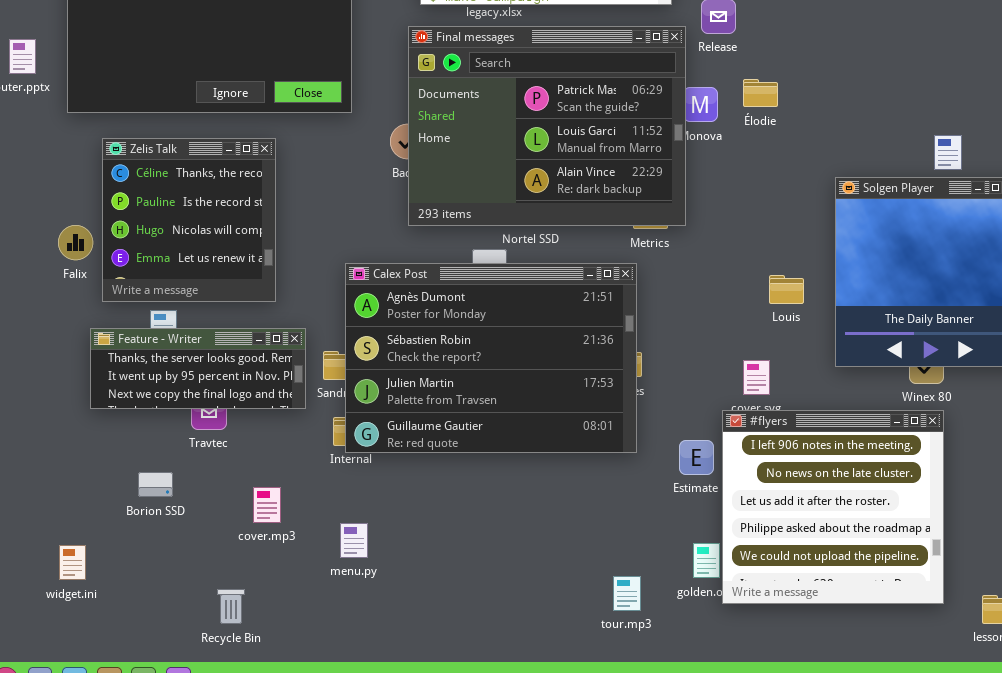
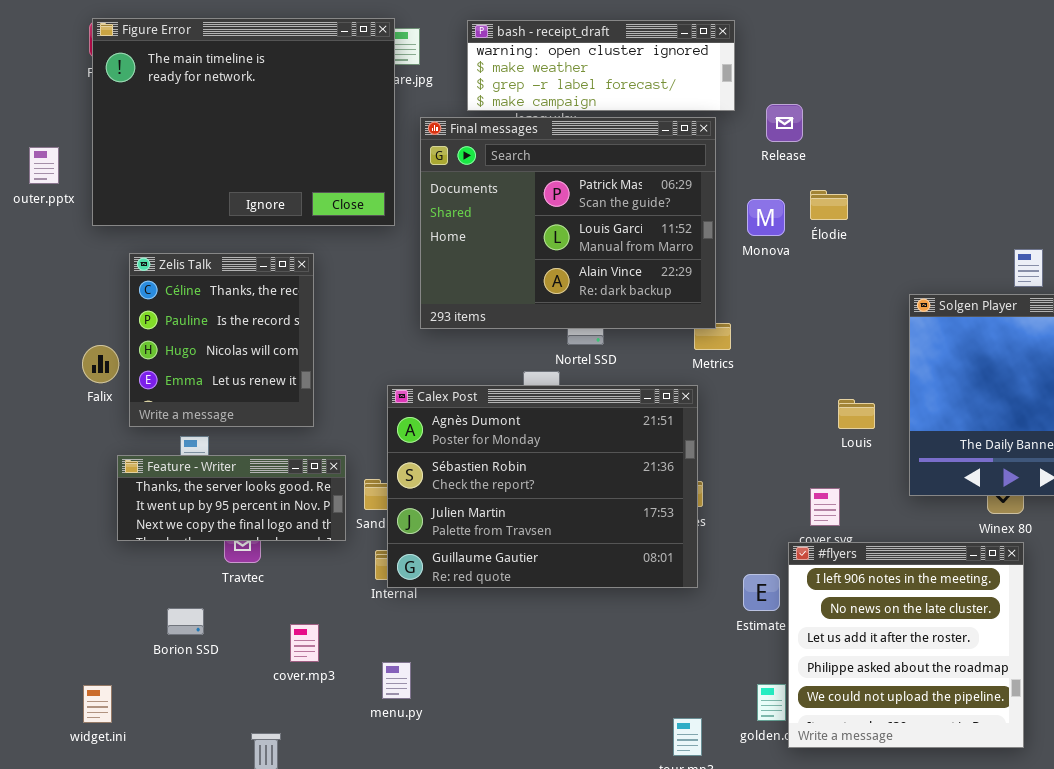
Final messages: [408,26,686,226] -> [420,117,716,329], moved

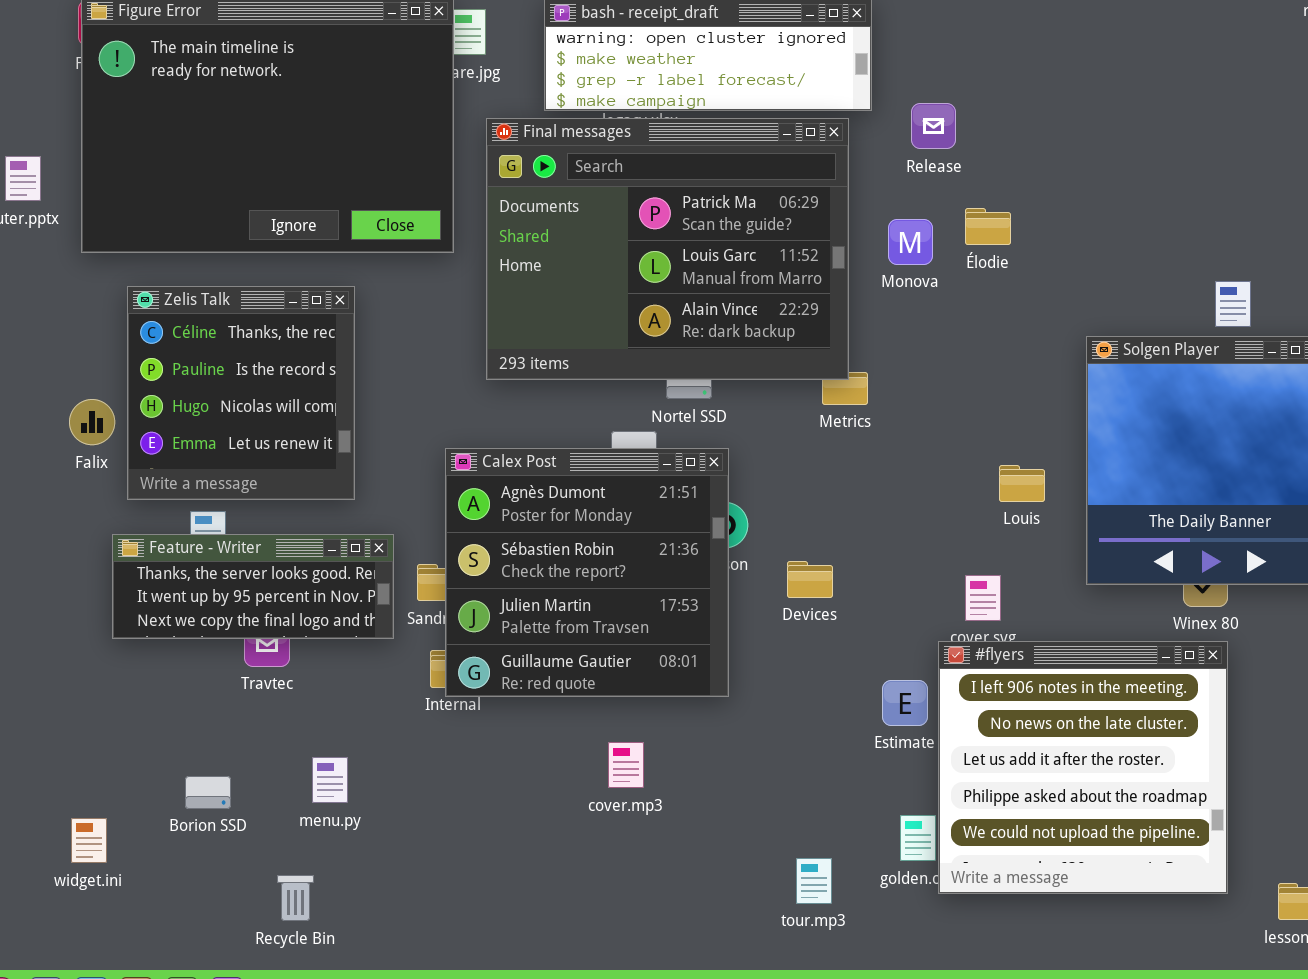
Calex Post: [387,385,698,588] -> [445,448,729,697], resized
Borion SSD: [167,608,204,635] -> [185,776,231,809], moved
cover.mp3: [290,624,319,662] -> [608,742,644,788], moved
menu.py: [382,662,411,699] -> [312,757,348,803], moved

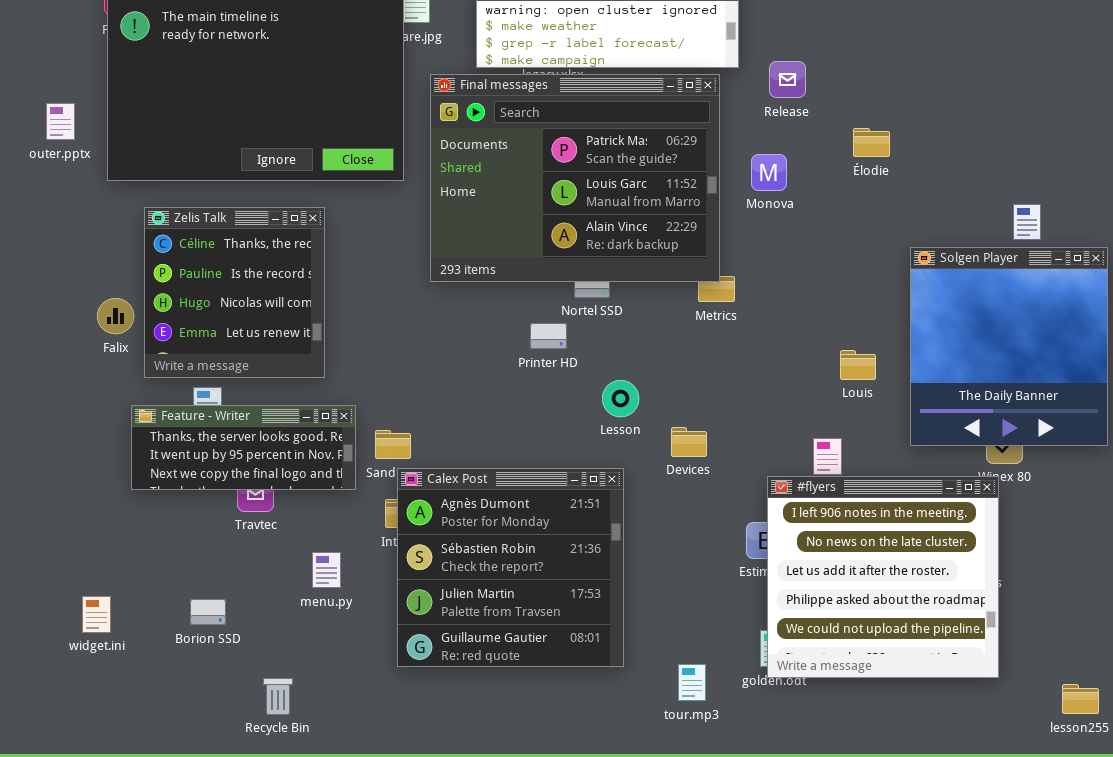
Élodie: [965,208,1011,245] -> [853,128,890,157], moved
Calex Post: [445,448,729,697] -> [397,468,624,667], moved
#flyers: [938,641,1228,894] -> [767,476,999,678], moved
menu.py: [312,757,348,803] -> [312,552,341,588], moved
widget.ini: [71,818,107,863] -> [82,596,111,633], moved

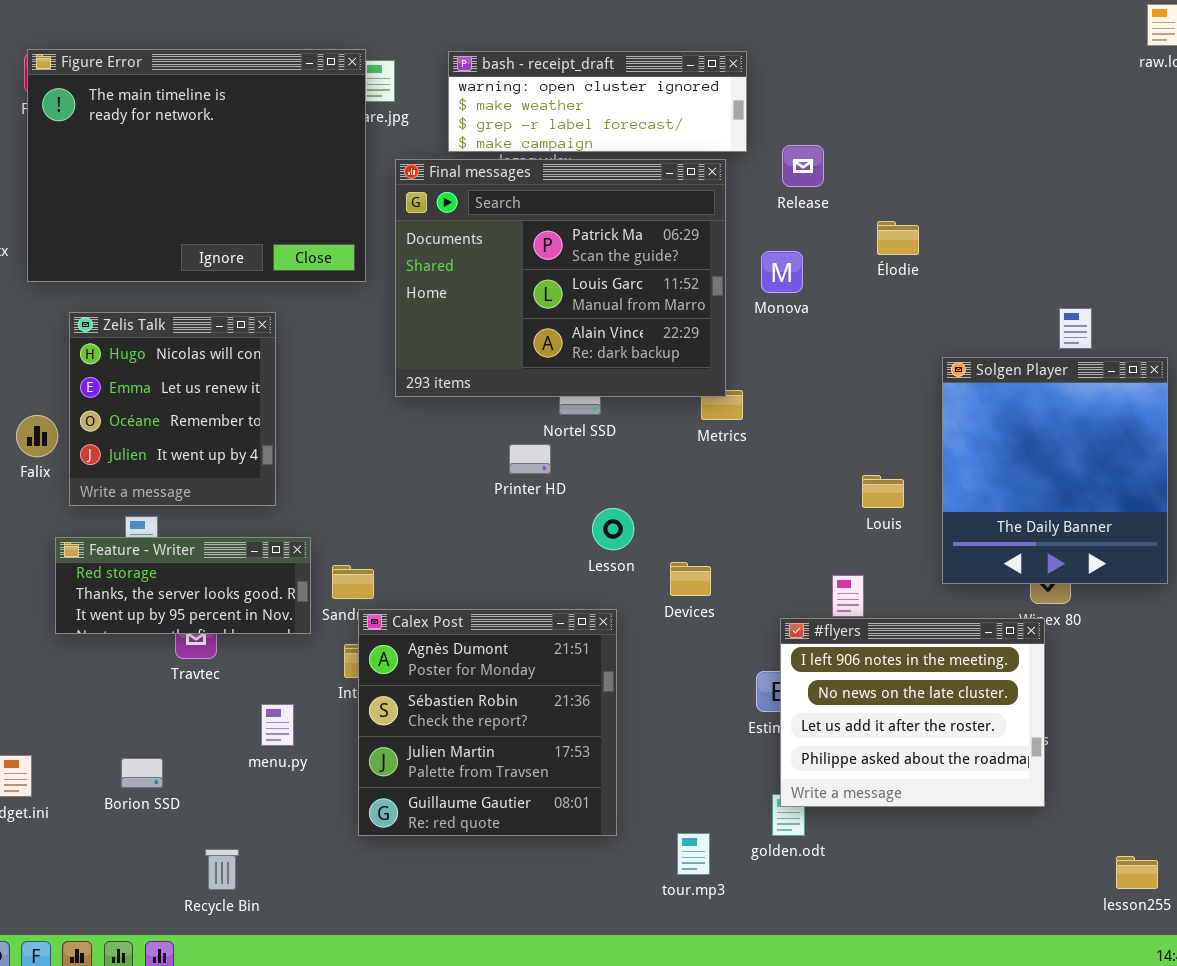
Zelis Talk: [144,207,325,378] -> [69,312,276,506], scrolled down 2 rows
Feature - Writer: [131,405,356,490] -> [55,537,311,634], scrolled up 1 row
#flyers: [767,476,999,678] -> [780,618,1045,807], resized

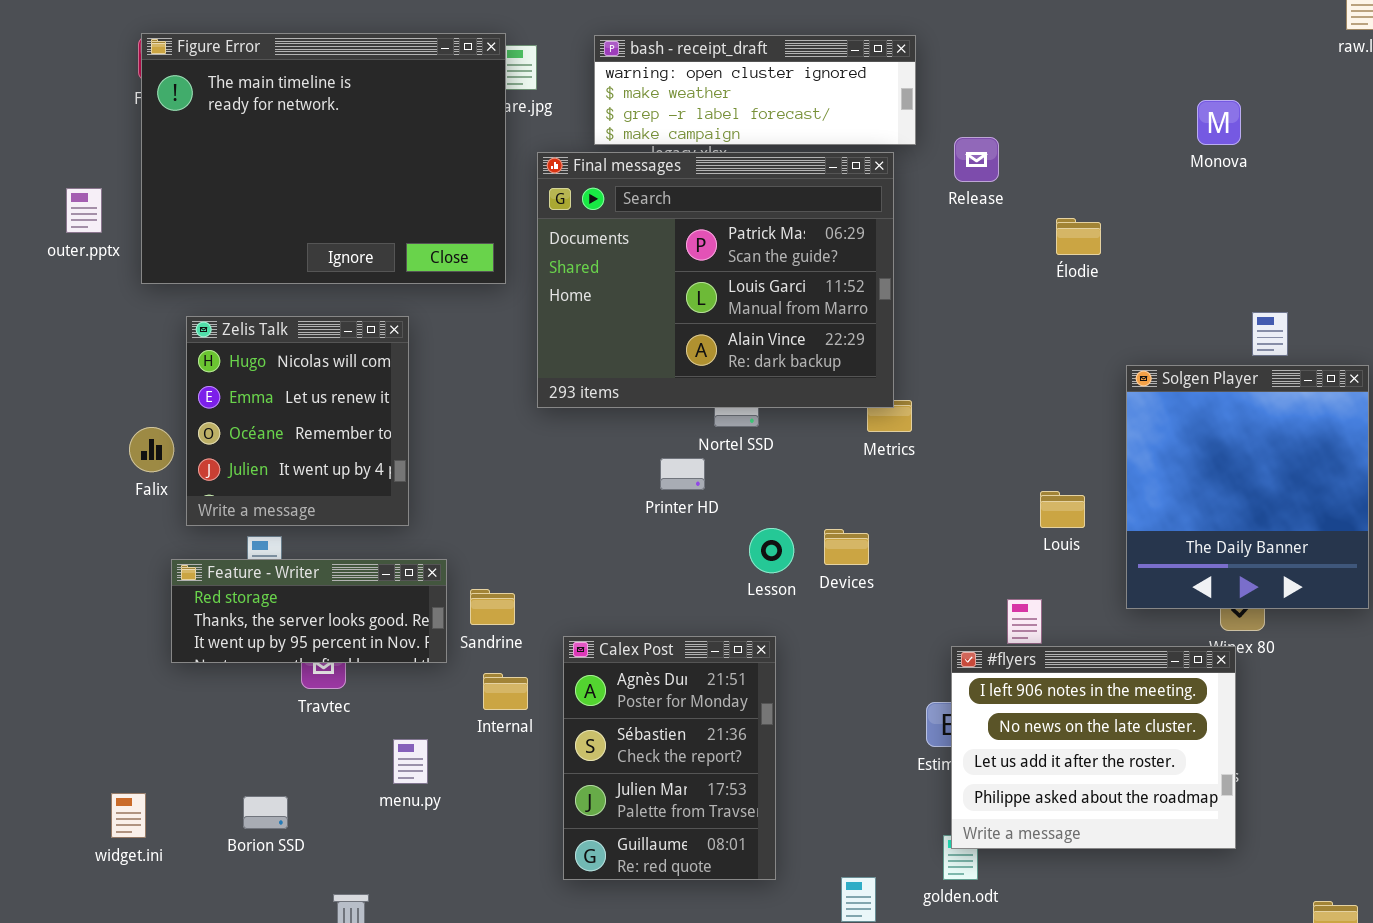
Monova: [761,251,803,293] -> [1197,100,1241,145], moved
Devices: [670,562,711,596] -> [824,529,869,565], moved
Calex Post: [358,609,617,836] -> [563,636,776,880], resized

